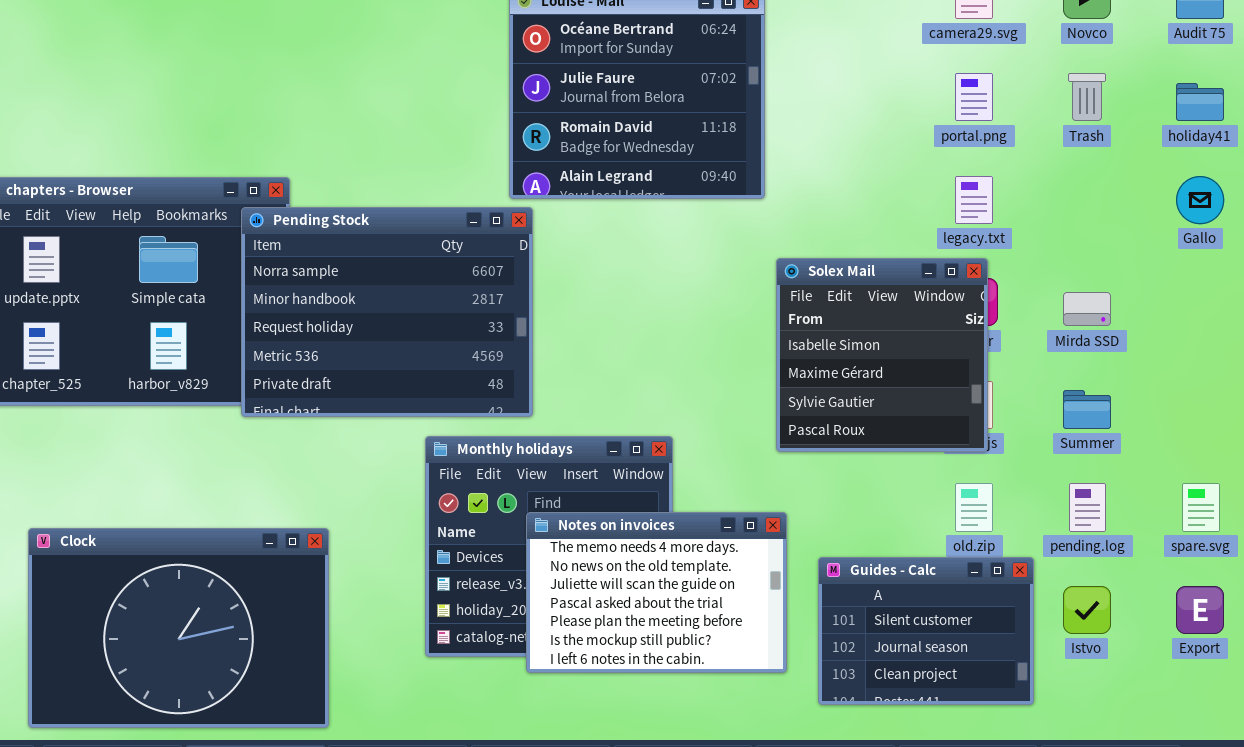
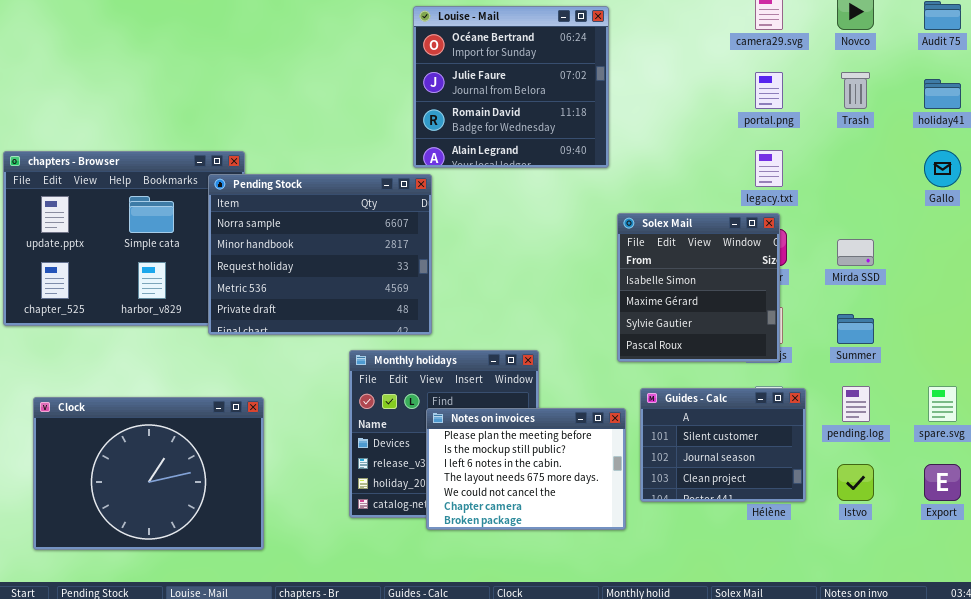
Notes on invoices: [526,512,787,673] -> [426,408,626,530], scrolled down 4 rows
Clock: [28,528,329,728] -> [33,397,264,550], moved
Guides - Calc: [818,557,1034,705] -> [640,388,806,502], moved

